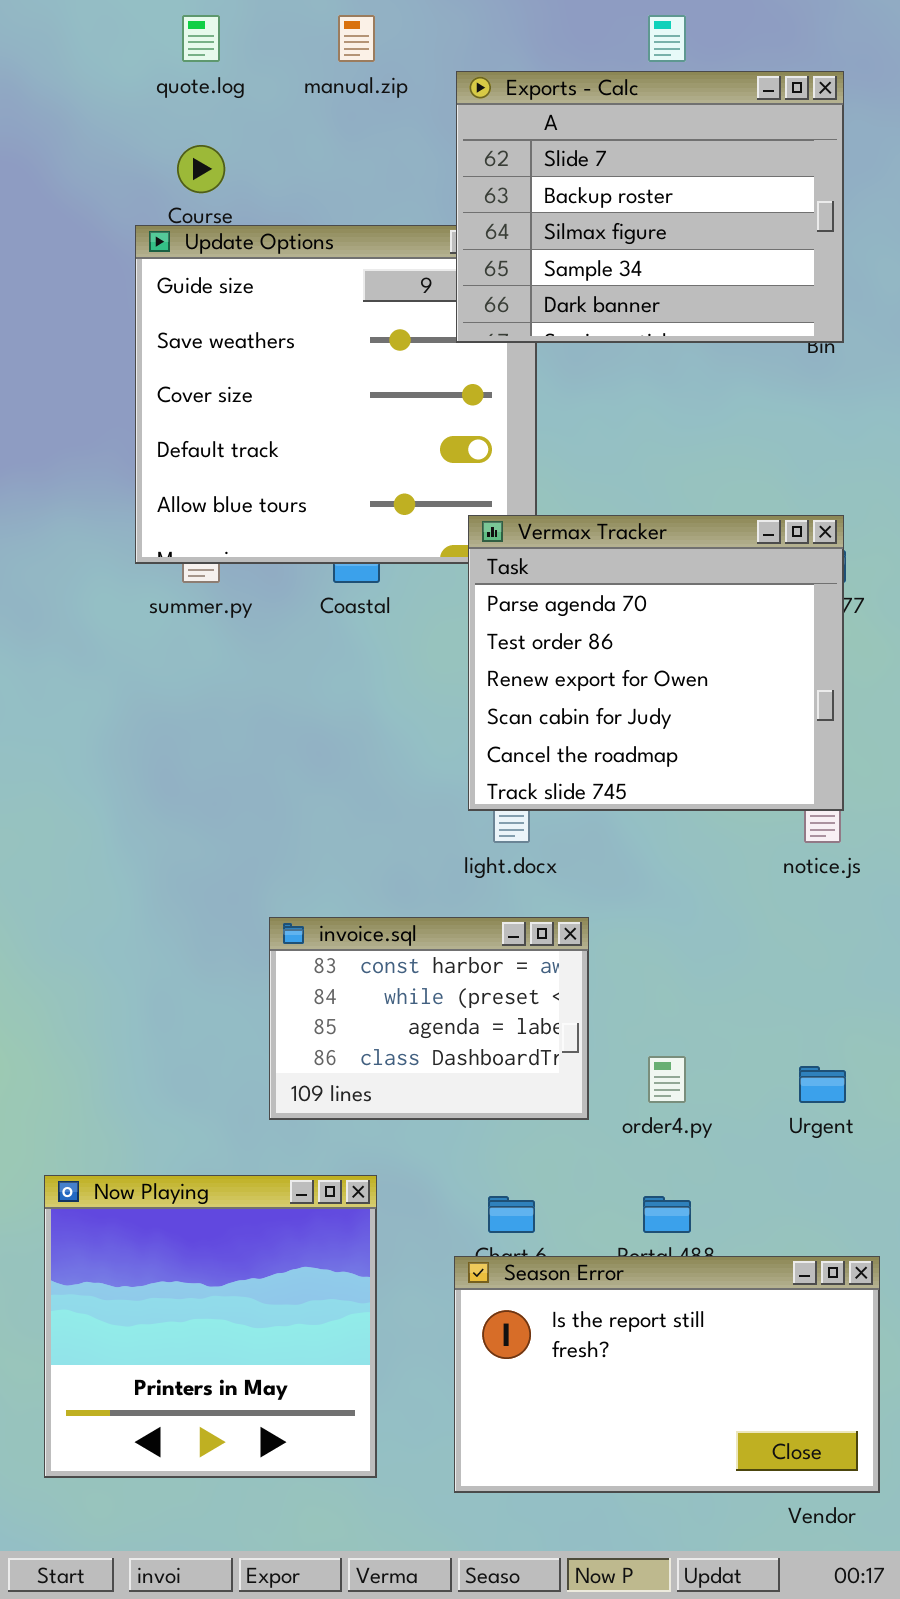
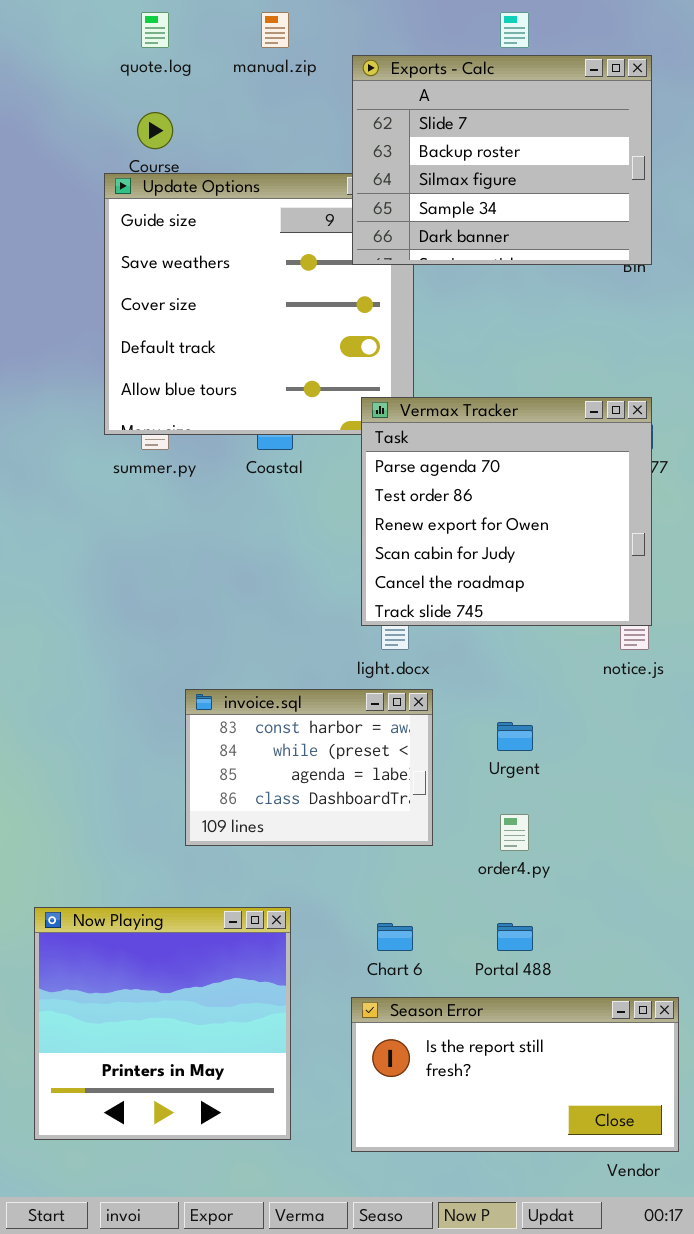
invoice.sql: [269,917,589,1120] -> [185,689,433,846], moved
Urgent: [799,1066,846,1103] -> [497,722,533,751], moved
Season Error: [454,1256,880,1493] -> [351,997,679,1152], resized

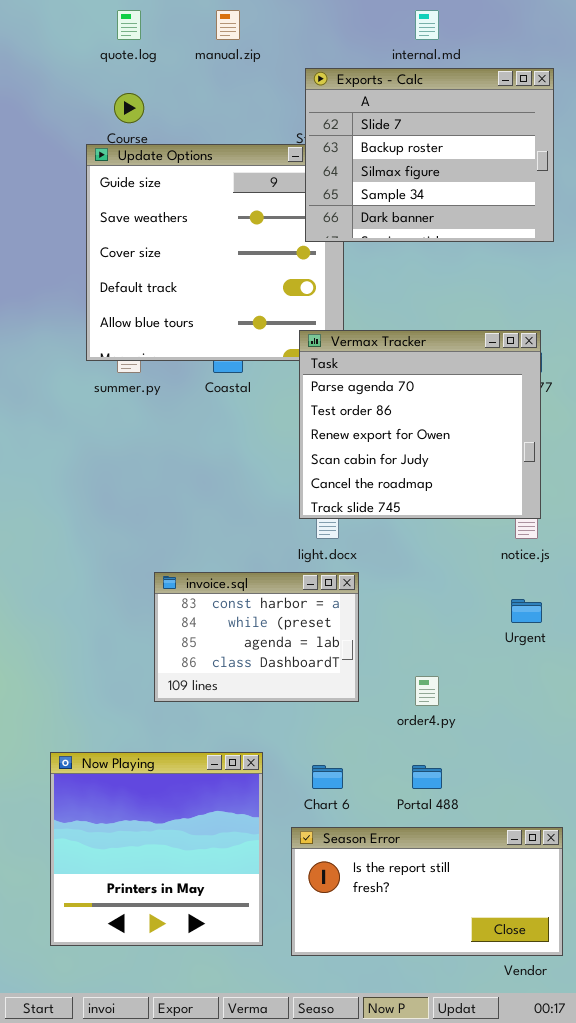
Exports - Calc: [352,55,652,265] -> [305,68,554,242], moved
Urgent: [497,722,533,751] -> [511,599,542,623], moved
Now Playing: [34,907,291,1140] -> [50,752,263,946], moved

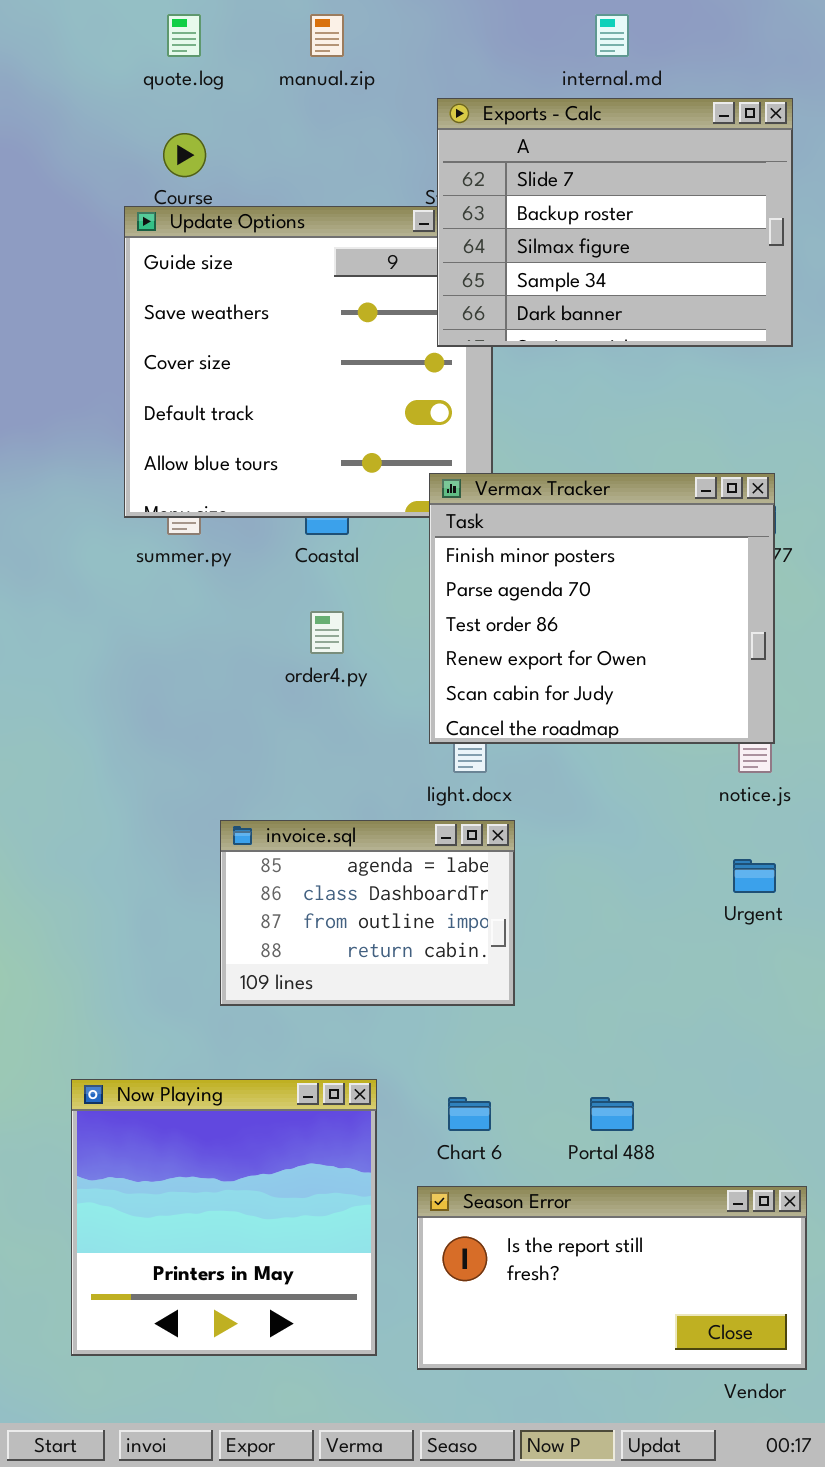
Vermax Tracker: [299,330,541,519] -> [429,473,775,744], scrolled up 1 row
invoice.sql: [154,572,359,702] -> [220,820,515,1006], scrolled down 2 rows
order4.py: [415,676,439,706] -> [310,611,344,654], moved

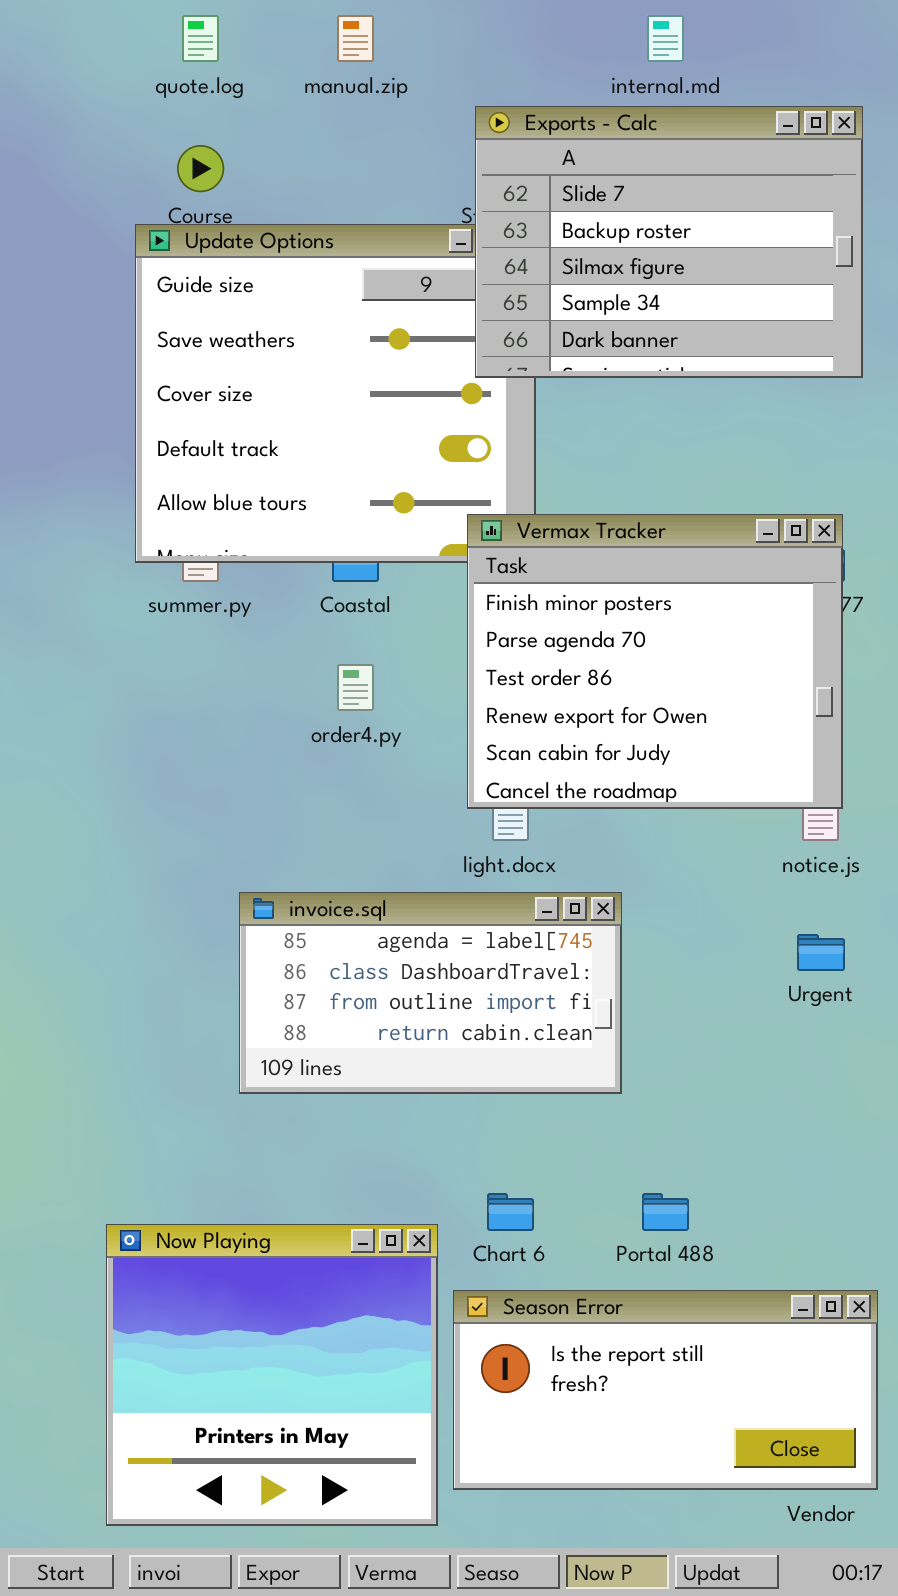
invoice.sql: [220,820,515,1006] -> [239,892,622,1094], resized
Now Playing: [71,1079,377,1356] -> [106,1224,438,1526], moved

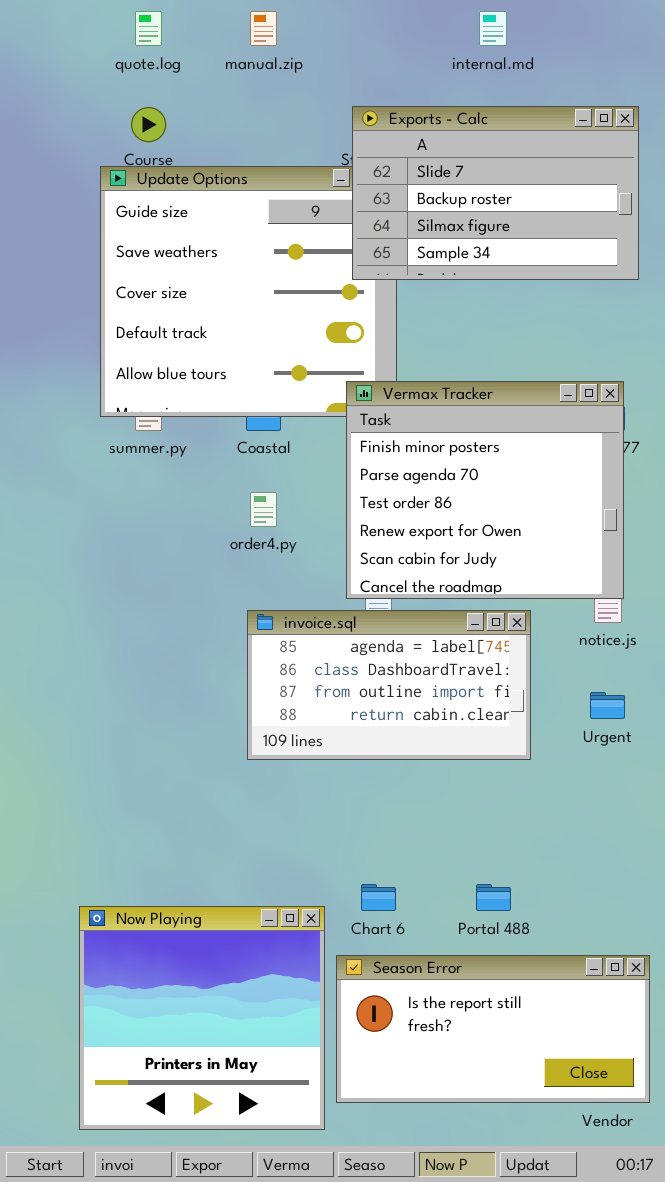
Exports - Calc: [475,106,863,378] -> [352,106,639,280], resized
invoice.sql: [239,892,622,1094] -> [247,610,531,760], moved

